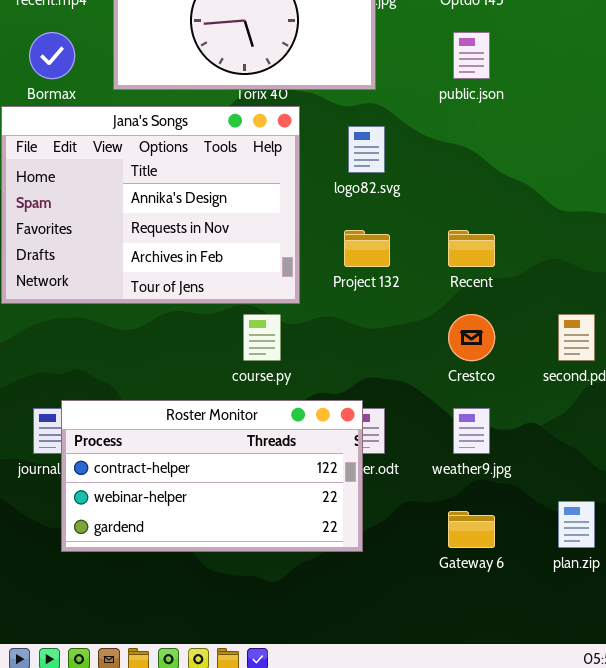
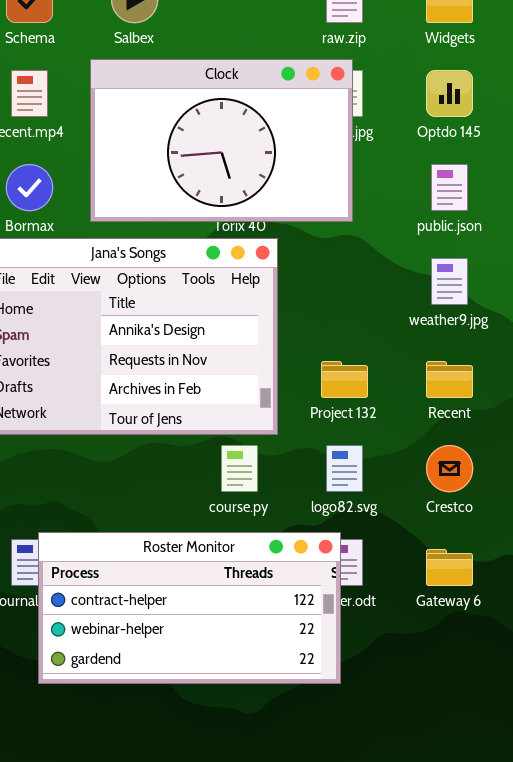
logo82.svg: [348,126,385,173] -> [326,445,363,492], moved
weather9.jpg: [453,408,490,454] -> [431,258,468,305], moved
Gateway 6: [448,511,495,548] -> [426,549,473,586], moved

